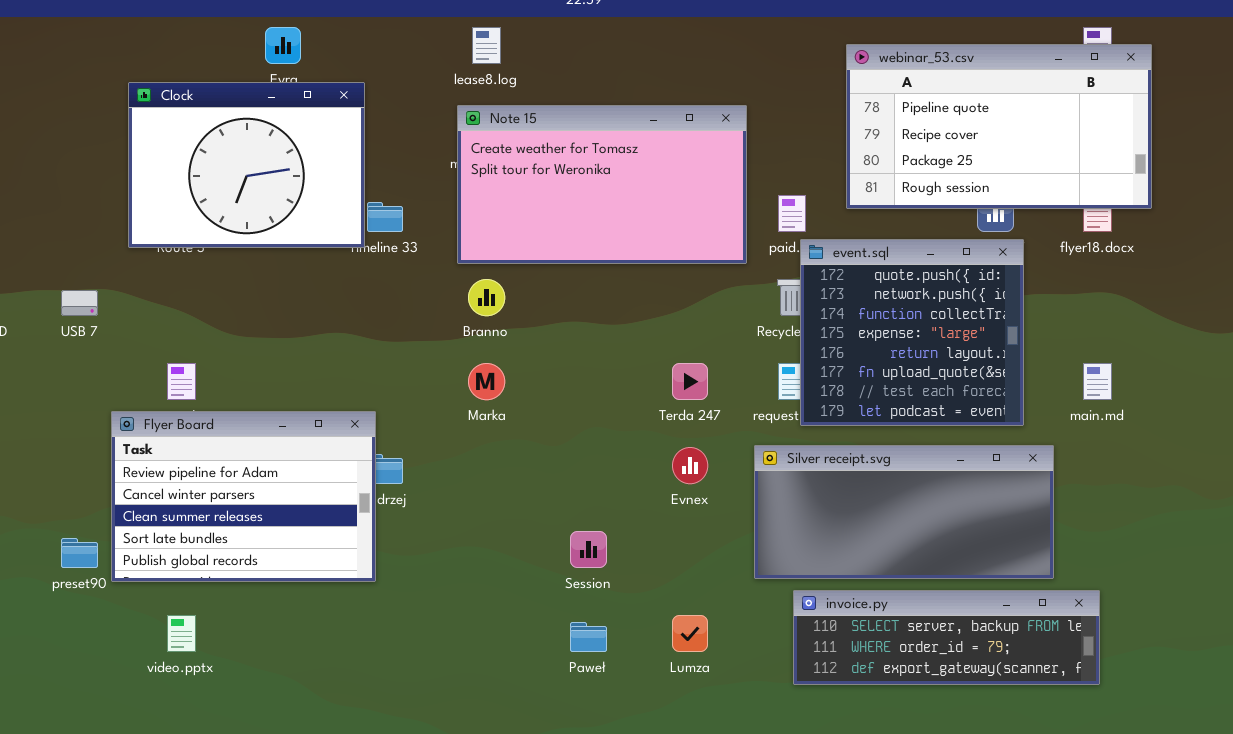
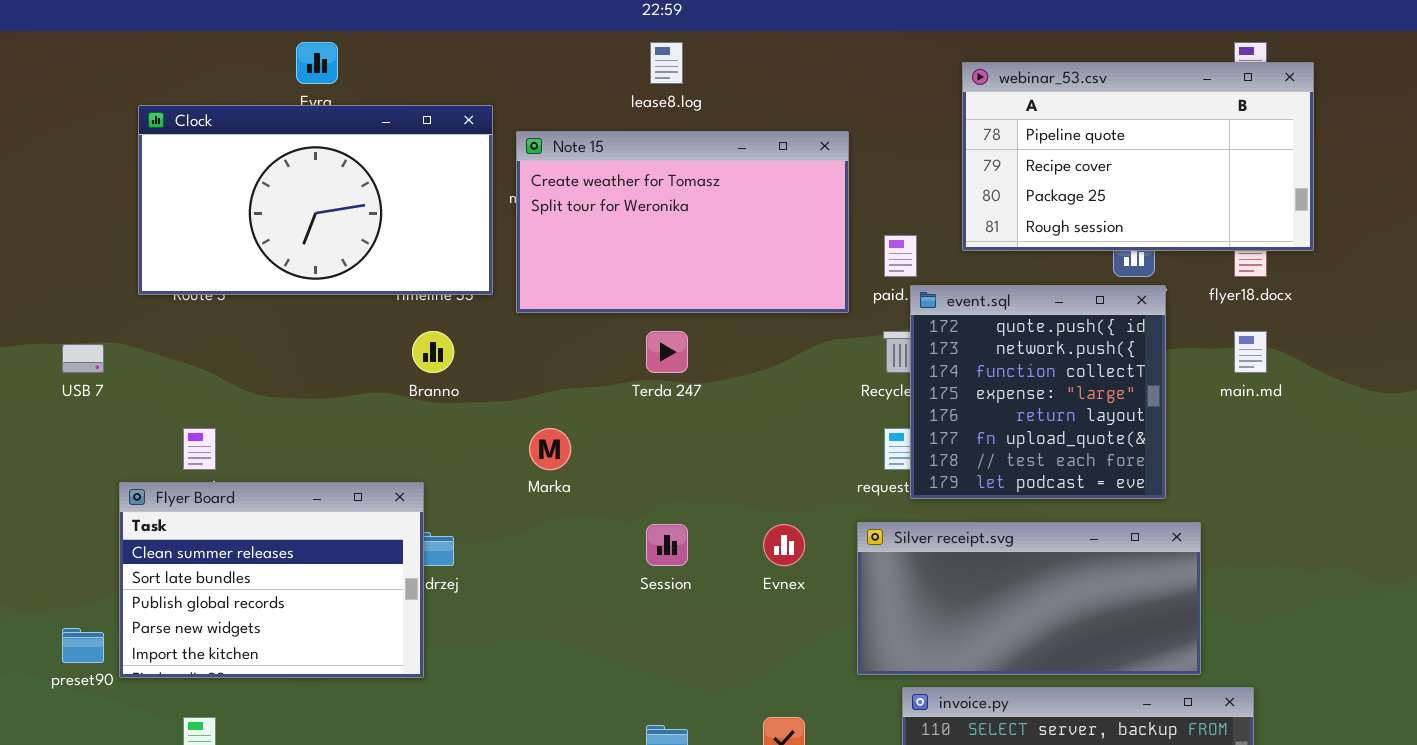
lease8.log: [472,27,501,64] -> [650,42,683,84], moved
Clock: [128,82,365,248] -> [138,105,493,295], resized
Branno: [468,279,505,316] -> [412,331,454,373], moved
Terda 247: [672,363,708,400] -> [646,331,688,373], moved
main.md: [1083,363,1112,400] -> [1234,331,1267,373], moved
Flyer Board: [111,411,376,582] -> [119,482,424,678], scrolled down 2 rows
Session: [570,531,607,568] -> [646,524,688,566], moved

